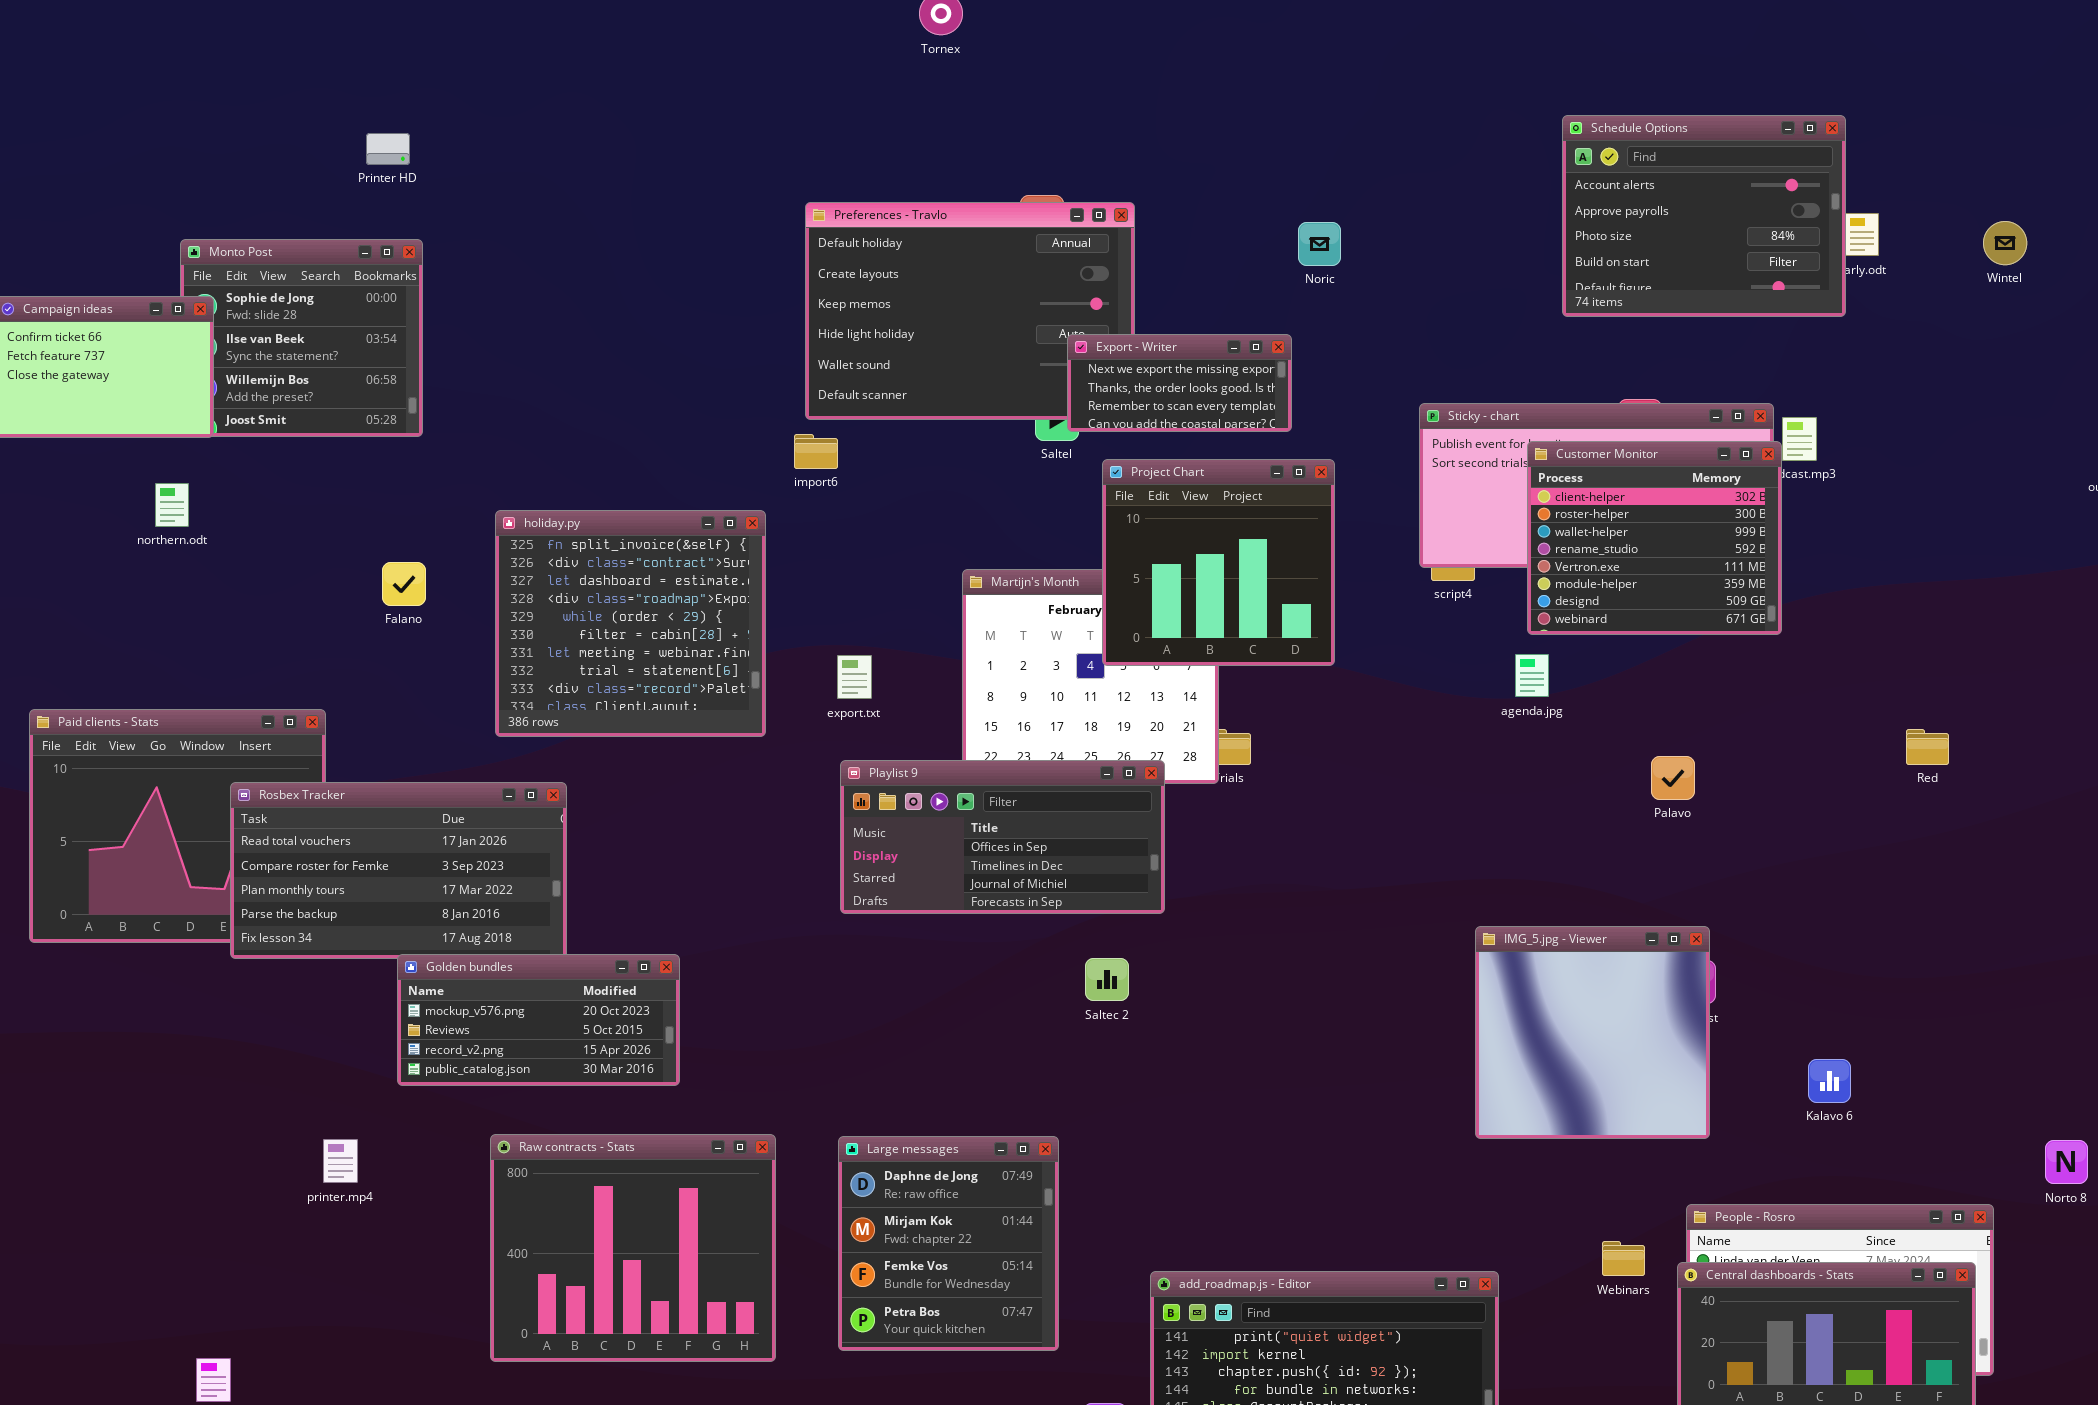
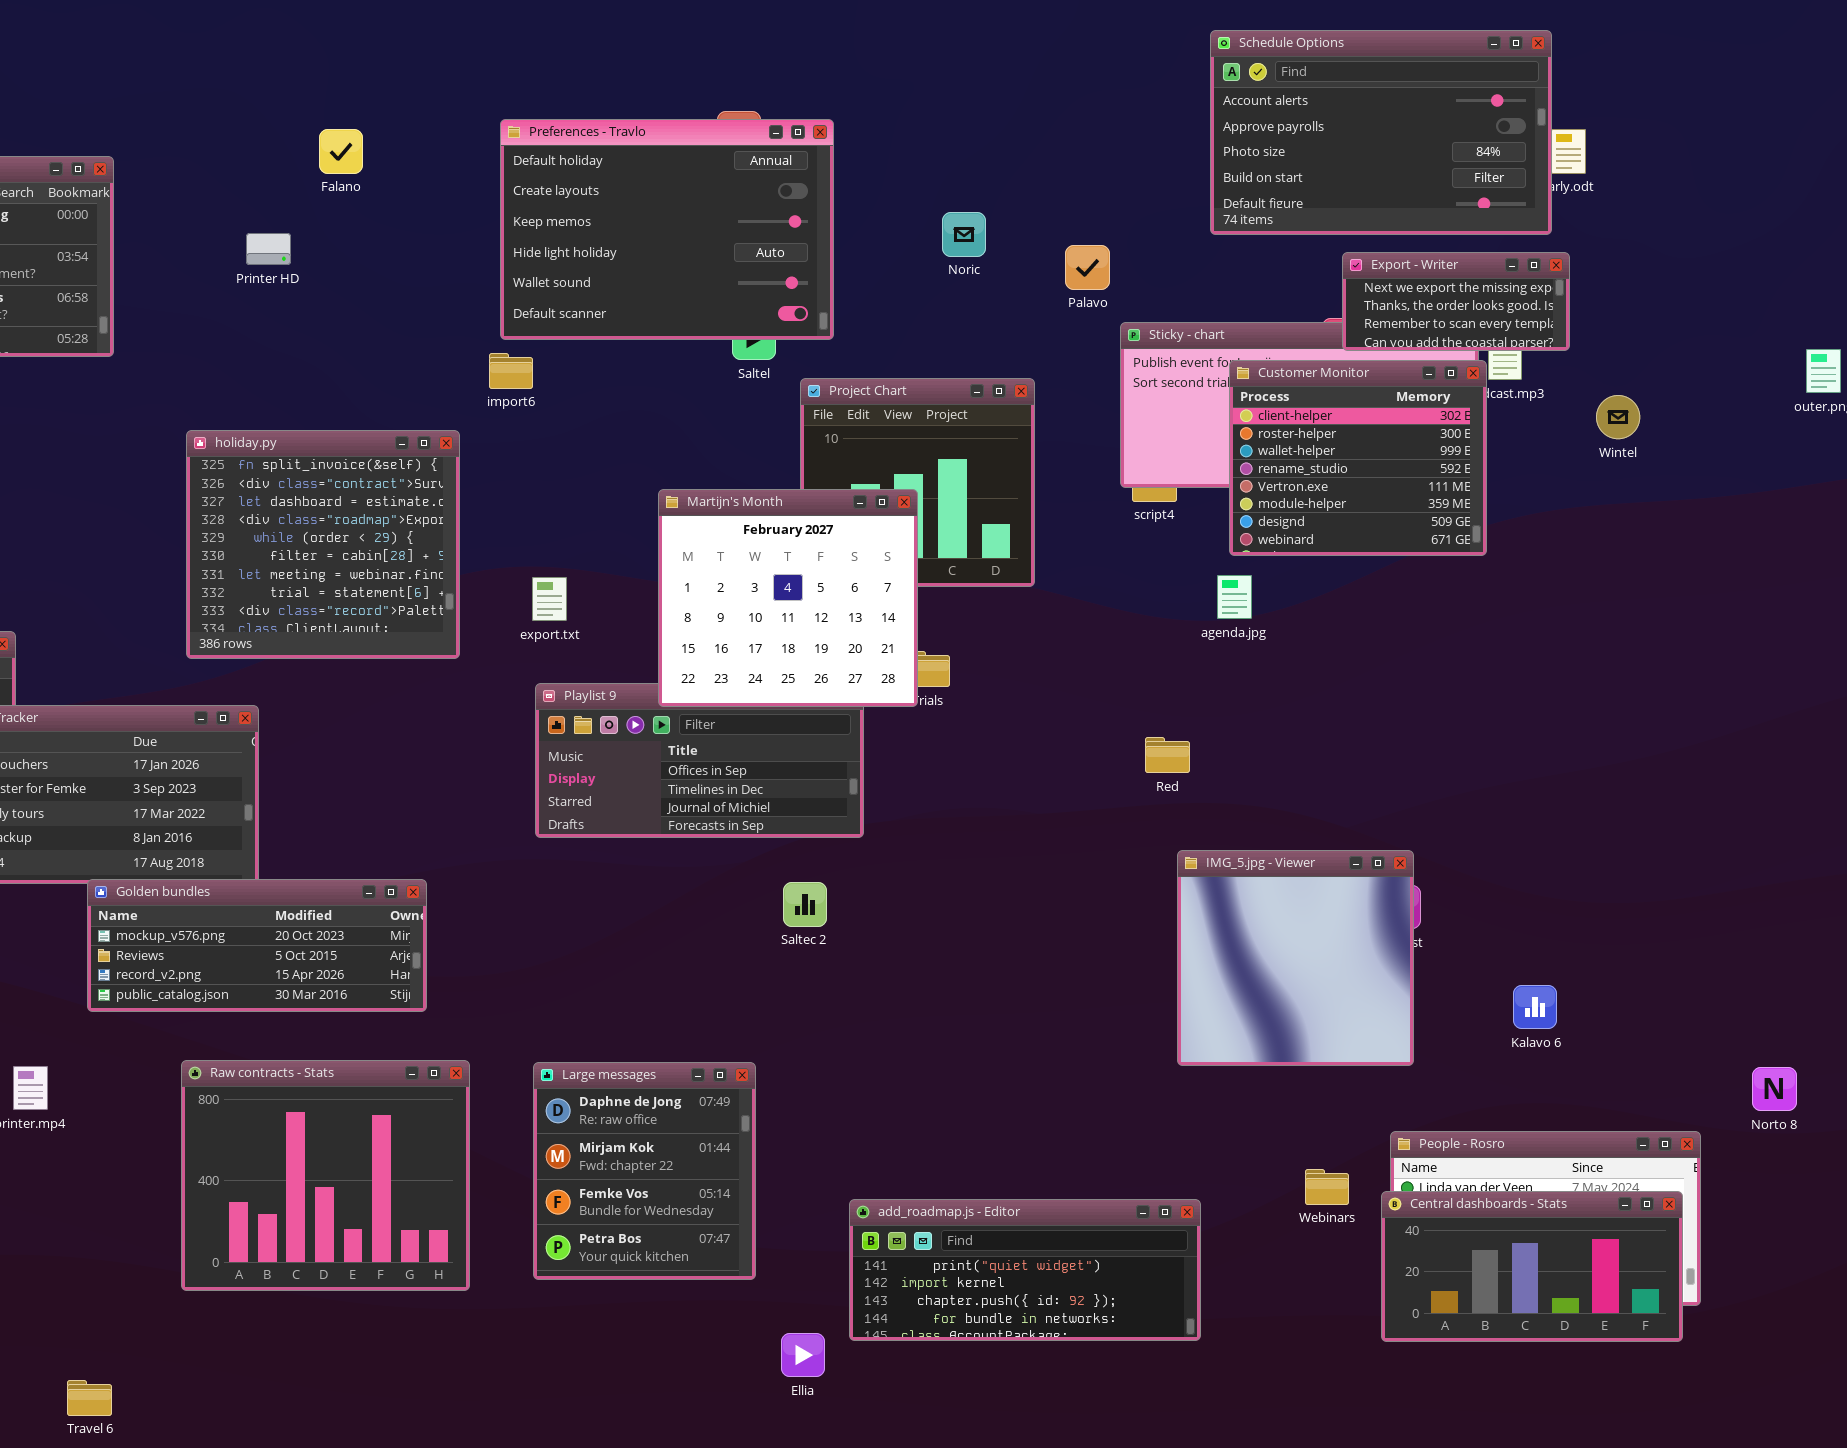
Schedule Options: [1562,115,1846,317] -> [1210,30,1552,235], resized
Printer HD: [366,133,410,165] -> [246,233,291,265], moved
Wintel: [1983,221,2027,265] -> [1596,395,1640,439], moved
Noric: [1298,222,1341,266] -> [942,212,986,257], moved
Export - Writer: [1067,334,1292,432] -> [1342,252,1570,351], moved
Falano: [382,562,426,606] -> [319,129,363,174], moved
Martijn's Month: [962,569,1219,784] -> [658,489,918,707], raised
Red: [1906,729,1949,765] -> [1145,737,1190,773], moved
Palavo: [1651,756,1695,800] -> [1065,245,1110,290], moved
Golden bundles: [397,954,680,1086] -> [87,879,427,1012], resized

